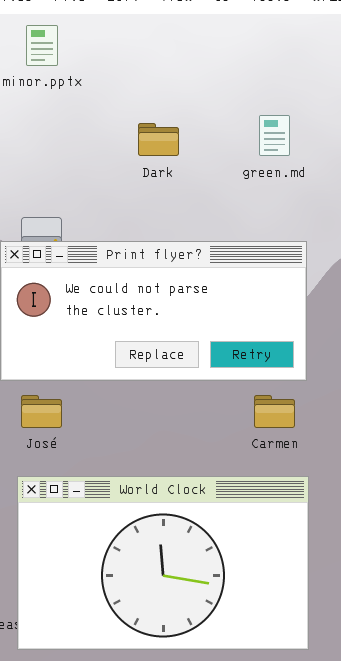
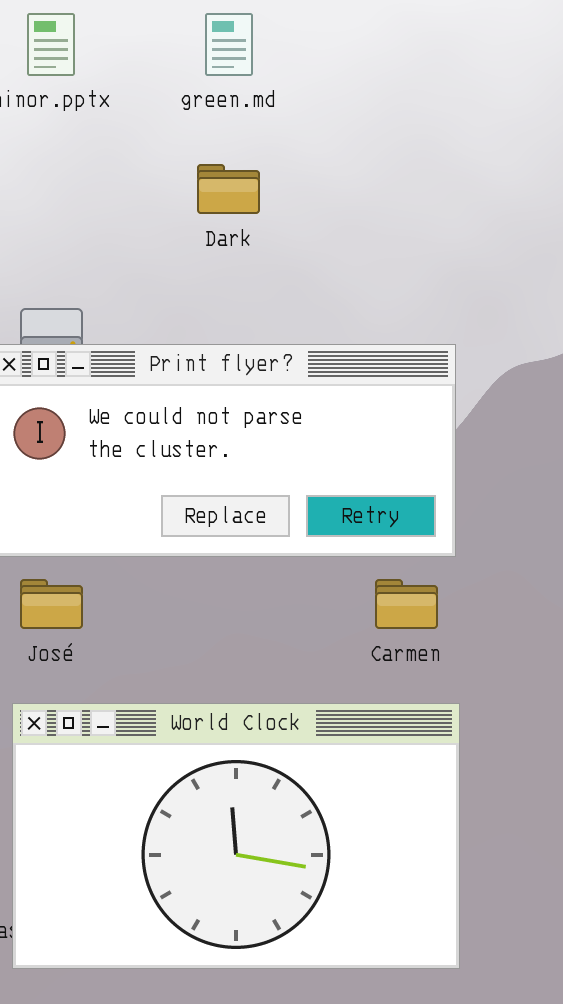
green.md: [259,115,290,156] -> [205,13,253,76], moved

